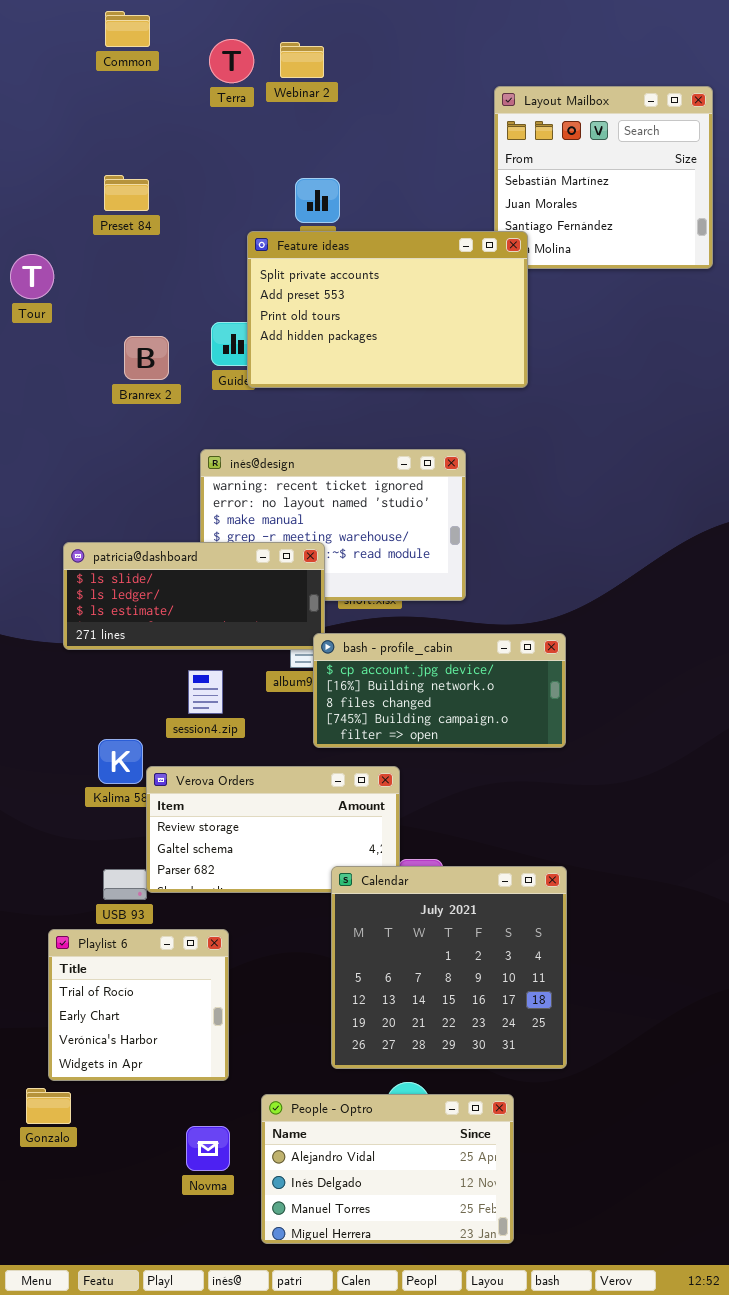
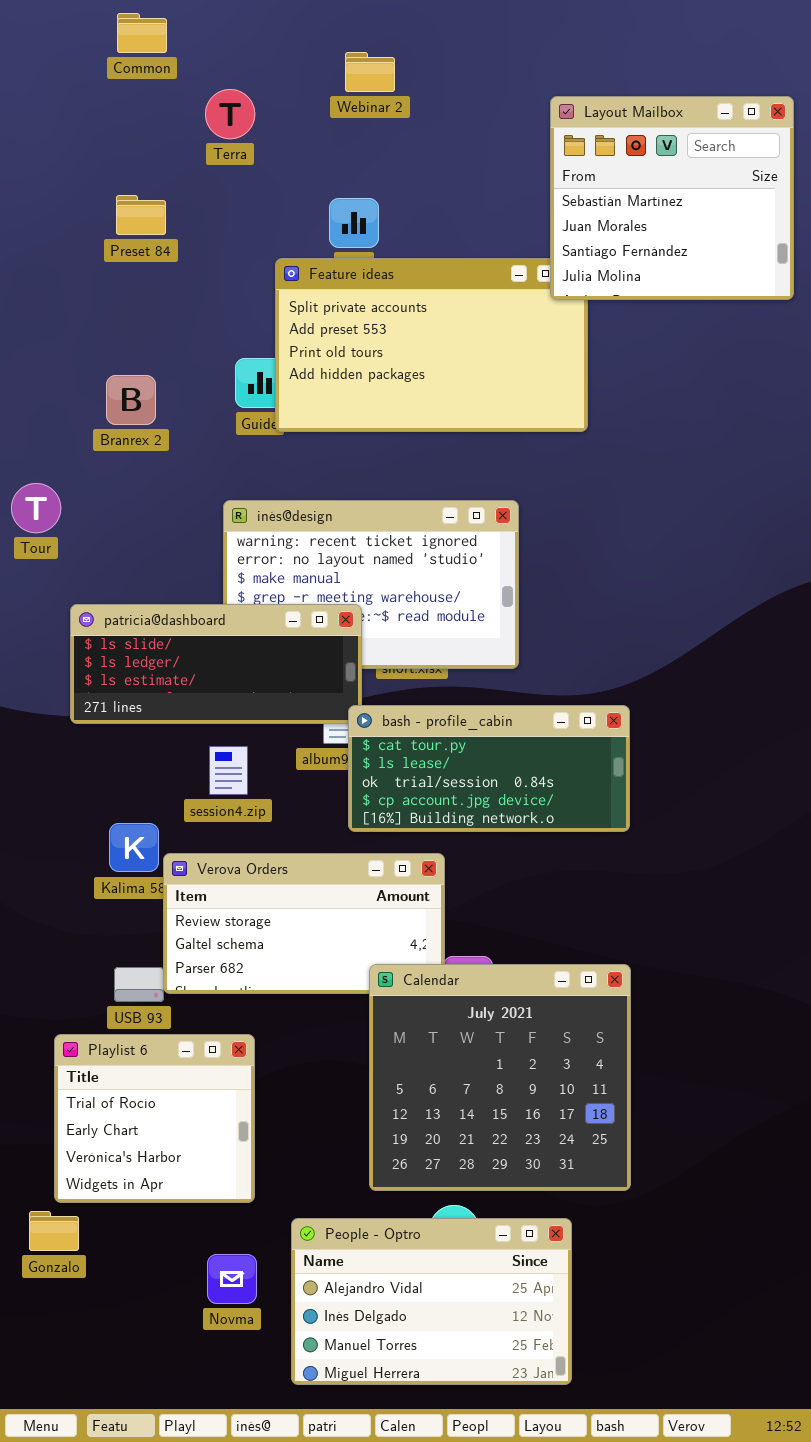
Terra: [209,39,254,83] -> [205,89,255,139], moved
Webinar 2: [280,42,324,78] -> [345,52,395,92], moved
Layout Mailbox: [494,86,713,269] -> [550,96,794,300], raised
Tour: [10,254,54,299] -> [11,483,61,533], moved
Branrex 2: [124,336,169,380] -> [106,375,156,425], moved
bash - profile_cabin: [313,633,566,748] -> [348,705,630,832], scrolled up 3 rows

